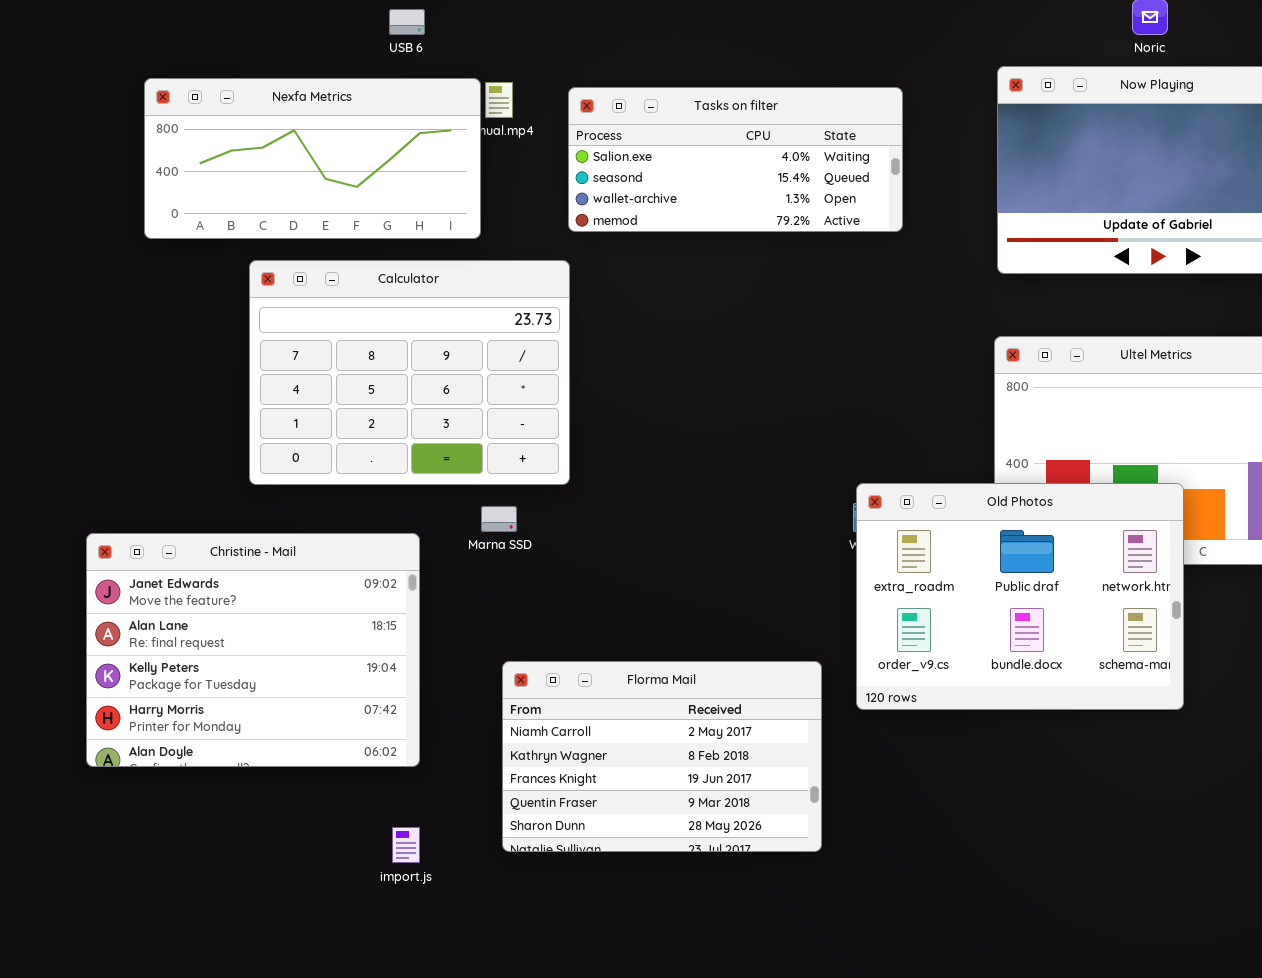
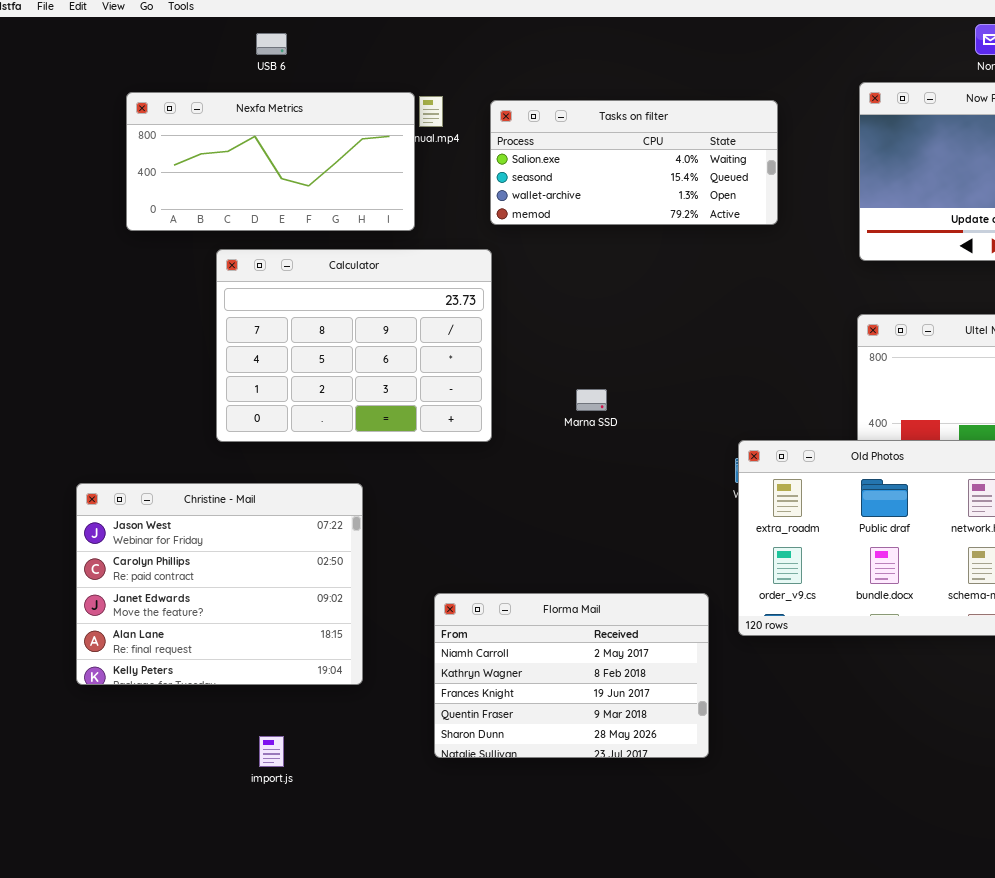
USB 6: [389,9,425,35] -> [256,33,287,55], moved
Marna SSD: [481,506,517,532] -> [576,389,607,411], moved
Christine - Mail: [86,533,420,767] -> [76,483,363,685], scrolled up 2 rows
import.js: [392,827,420,863] -> [259,736,284,767], moved

